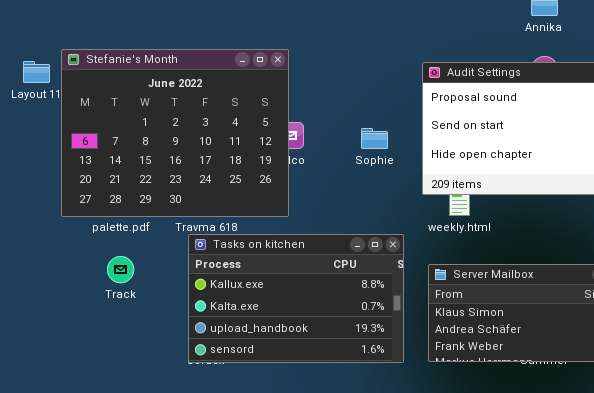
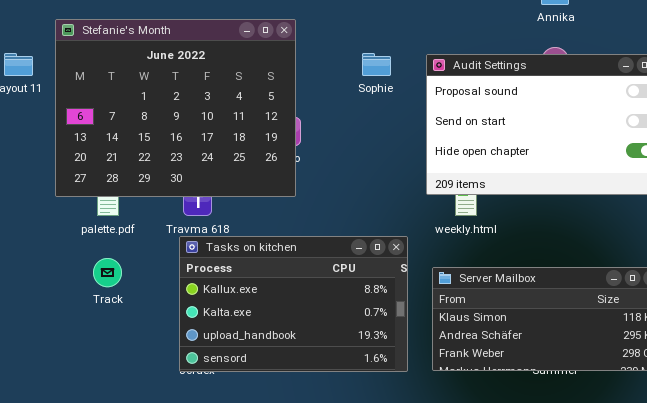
Stefanie's Month: [61,49,289,217] -> [55,19,296,197], moved
Sophie: [361,128,388,149] -> [362,53,391,76], moved

